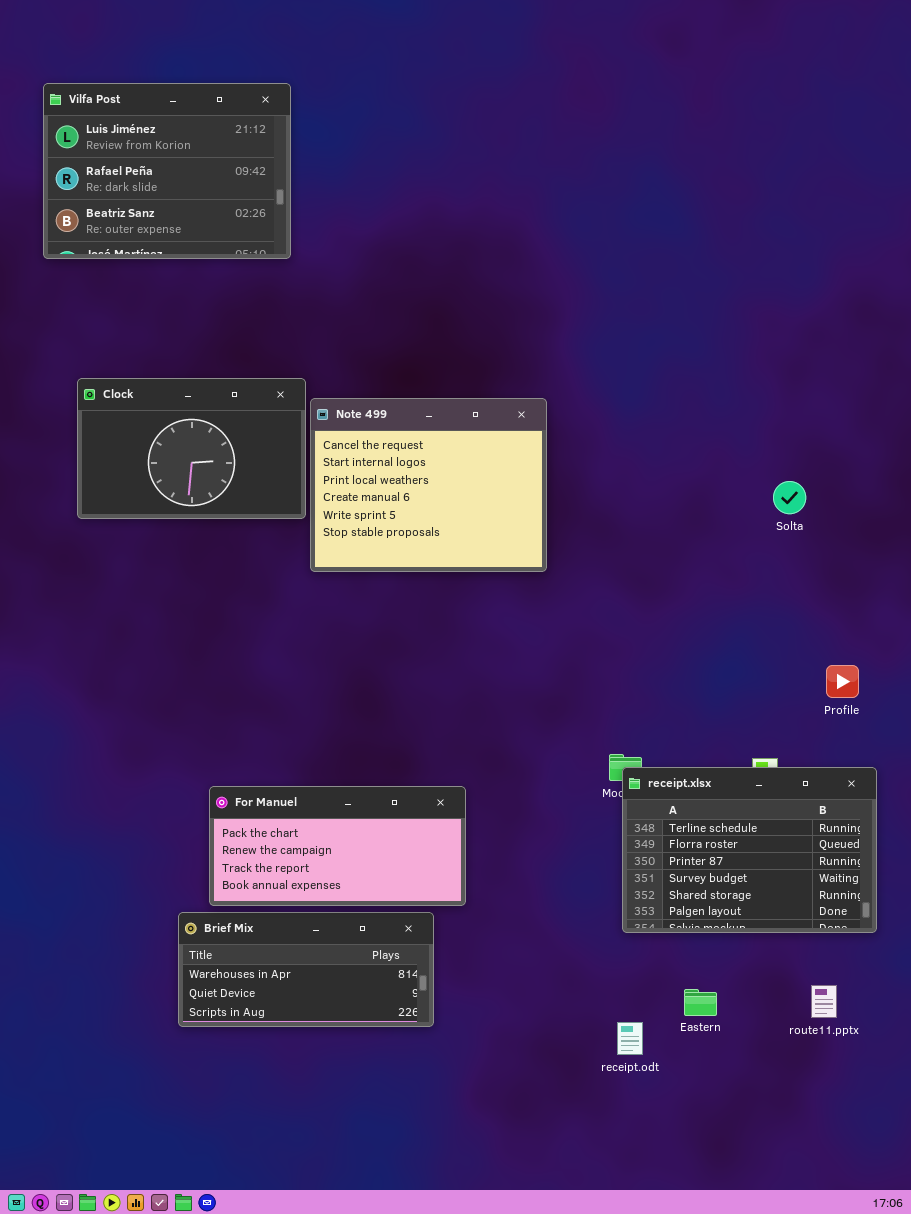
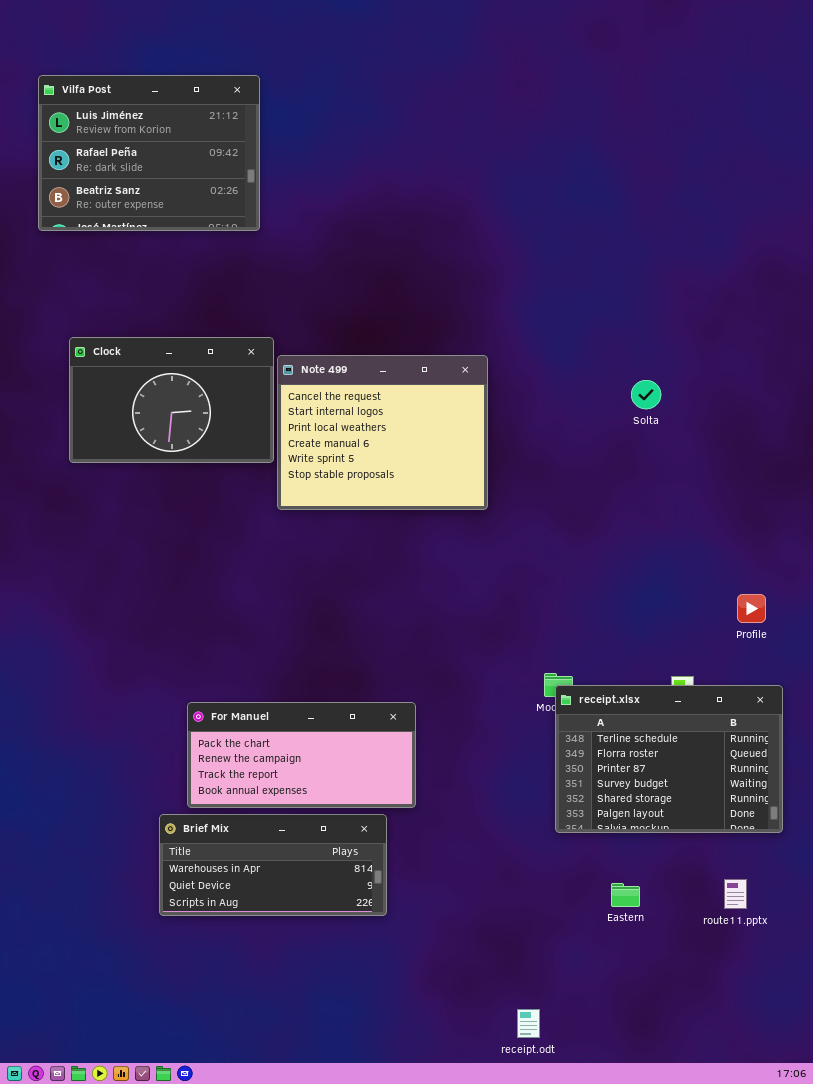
Solta: [773,481,806,514] -> [631,380,661,409], moved
receipt.odt: [617,1022,643,1055] -> [517,1009,540,1038], moved

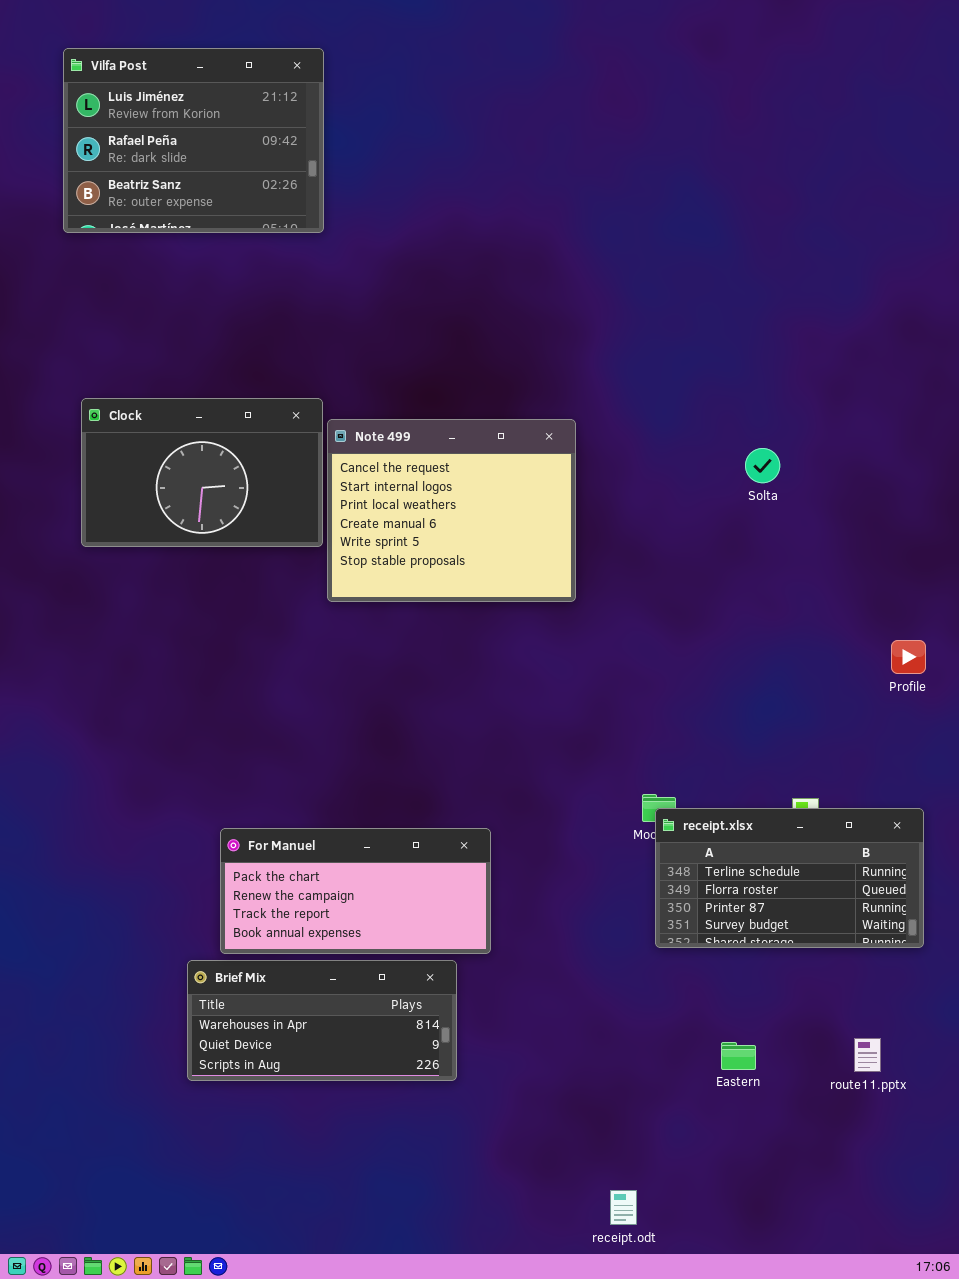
Vilfa Post: [38,75,260,231] -> [63,48,324,233], moved
Profile: [737,594,766,623] -> [891,640,926,674], moved
receipt.xlsx: [555,685,783,833] -> [655,808,924,948], resized

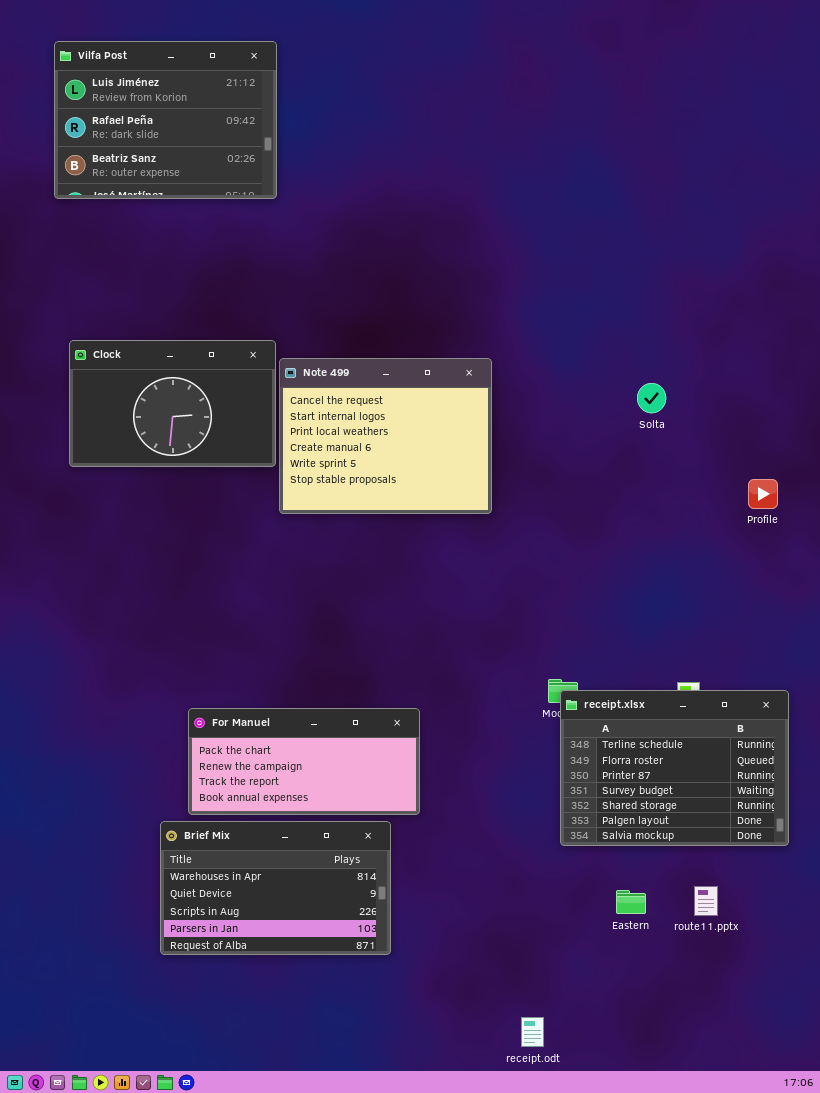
Profile: [891,640,926,674] -> [748,479,778,509], moved
receipt.xlsx: [655,808,924,948] -> [560,690,789,846], resized
Brief Mix: [187,960,457,1081] -> [160,821,391,955], resized
route11.pptx: [854,1038,881,1072] -> [694,886,718,916], moved

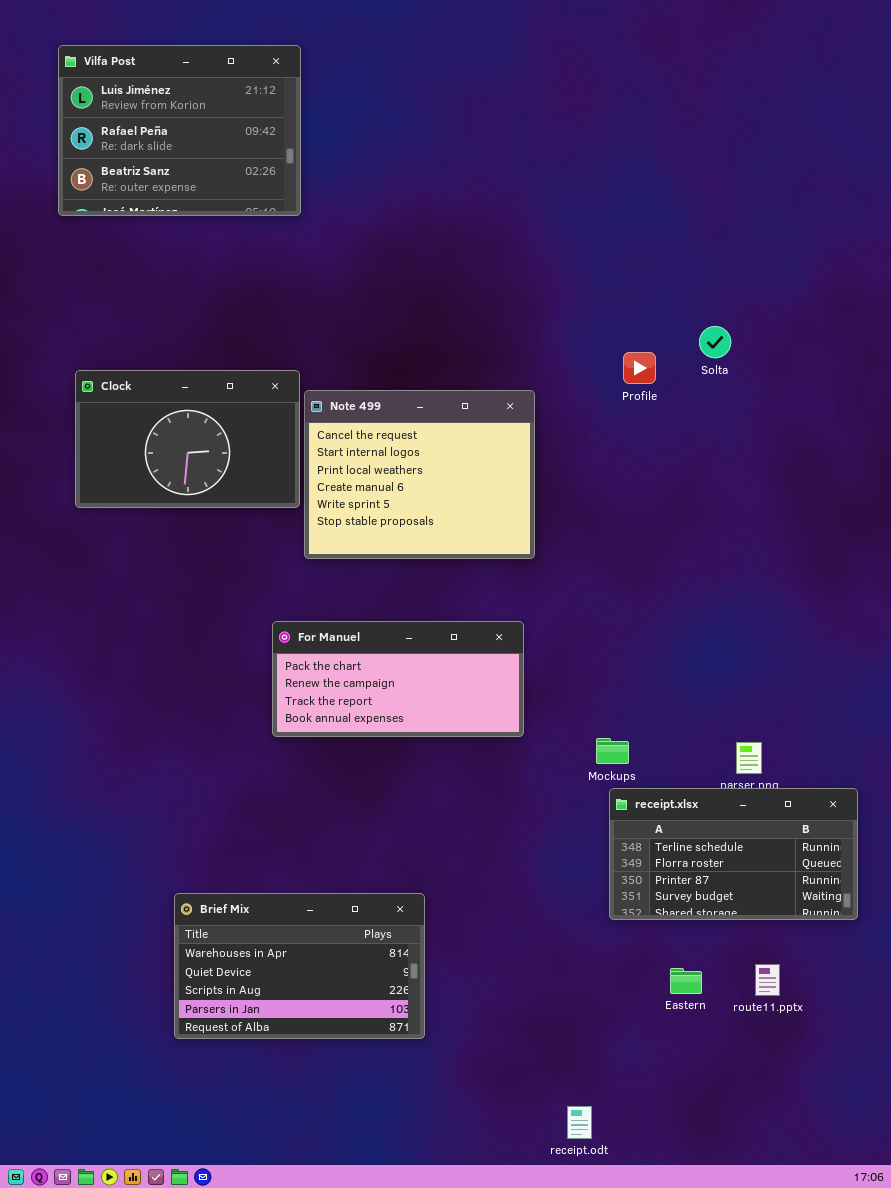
Solta: [637,383,666,413] -> [699,326,731,358], moved
Profile: [748,479,778,509] -> [623,352,656,384], moved
receipt.xlsx: [560,690,789,846] -> [609,788,858,920], resized
For Manuel: [188,708,420,815] -> [272,621,524,737], moved

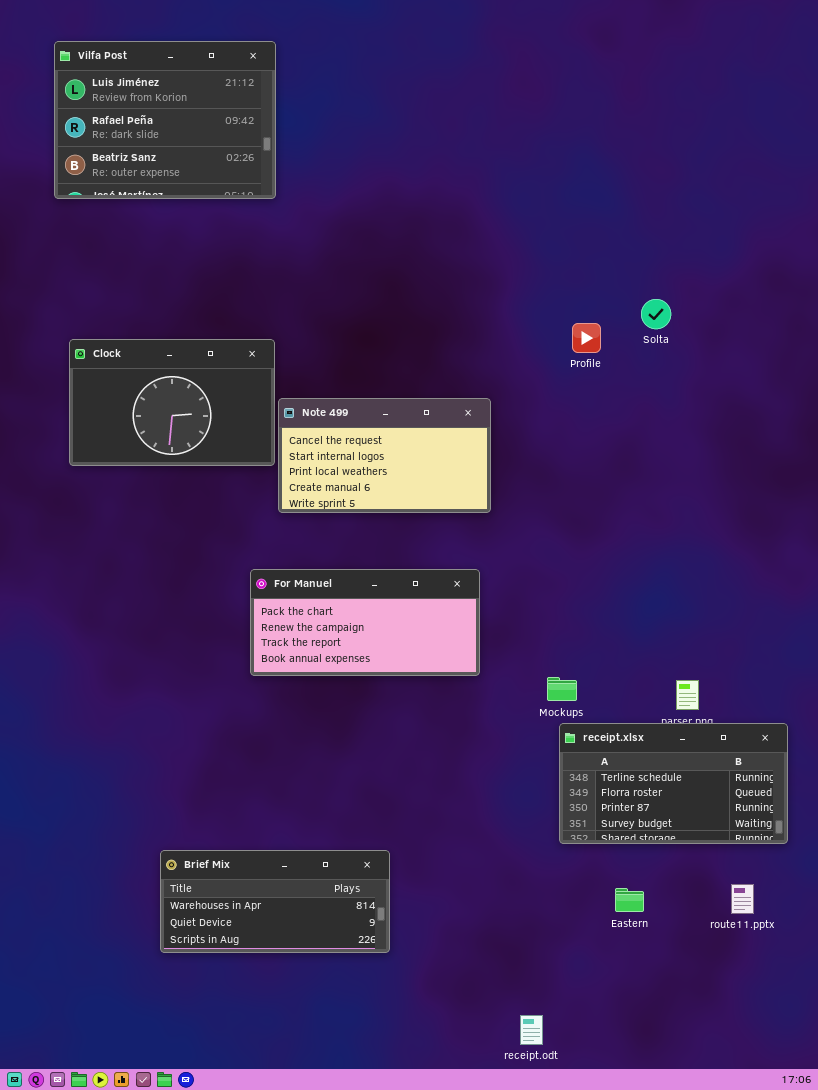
Note 499: [304,390,535,559] -> [278,398,491,513], resized
Brief Mix: [174,893,425,1039] -> [160,850,390,953], resized
route11.pptx: [755,964,780,996] -> [731,884,754,914], moved

